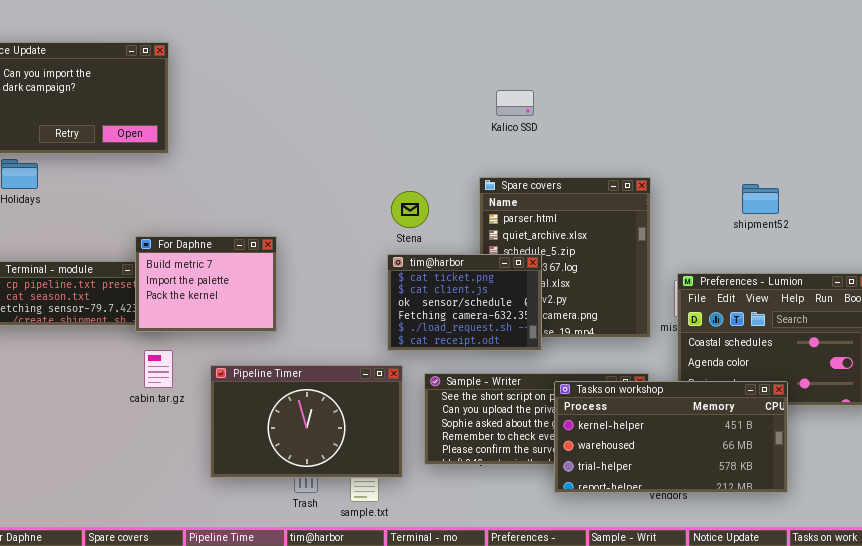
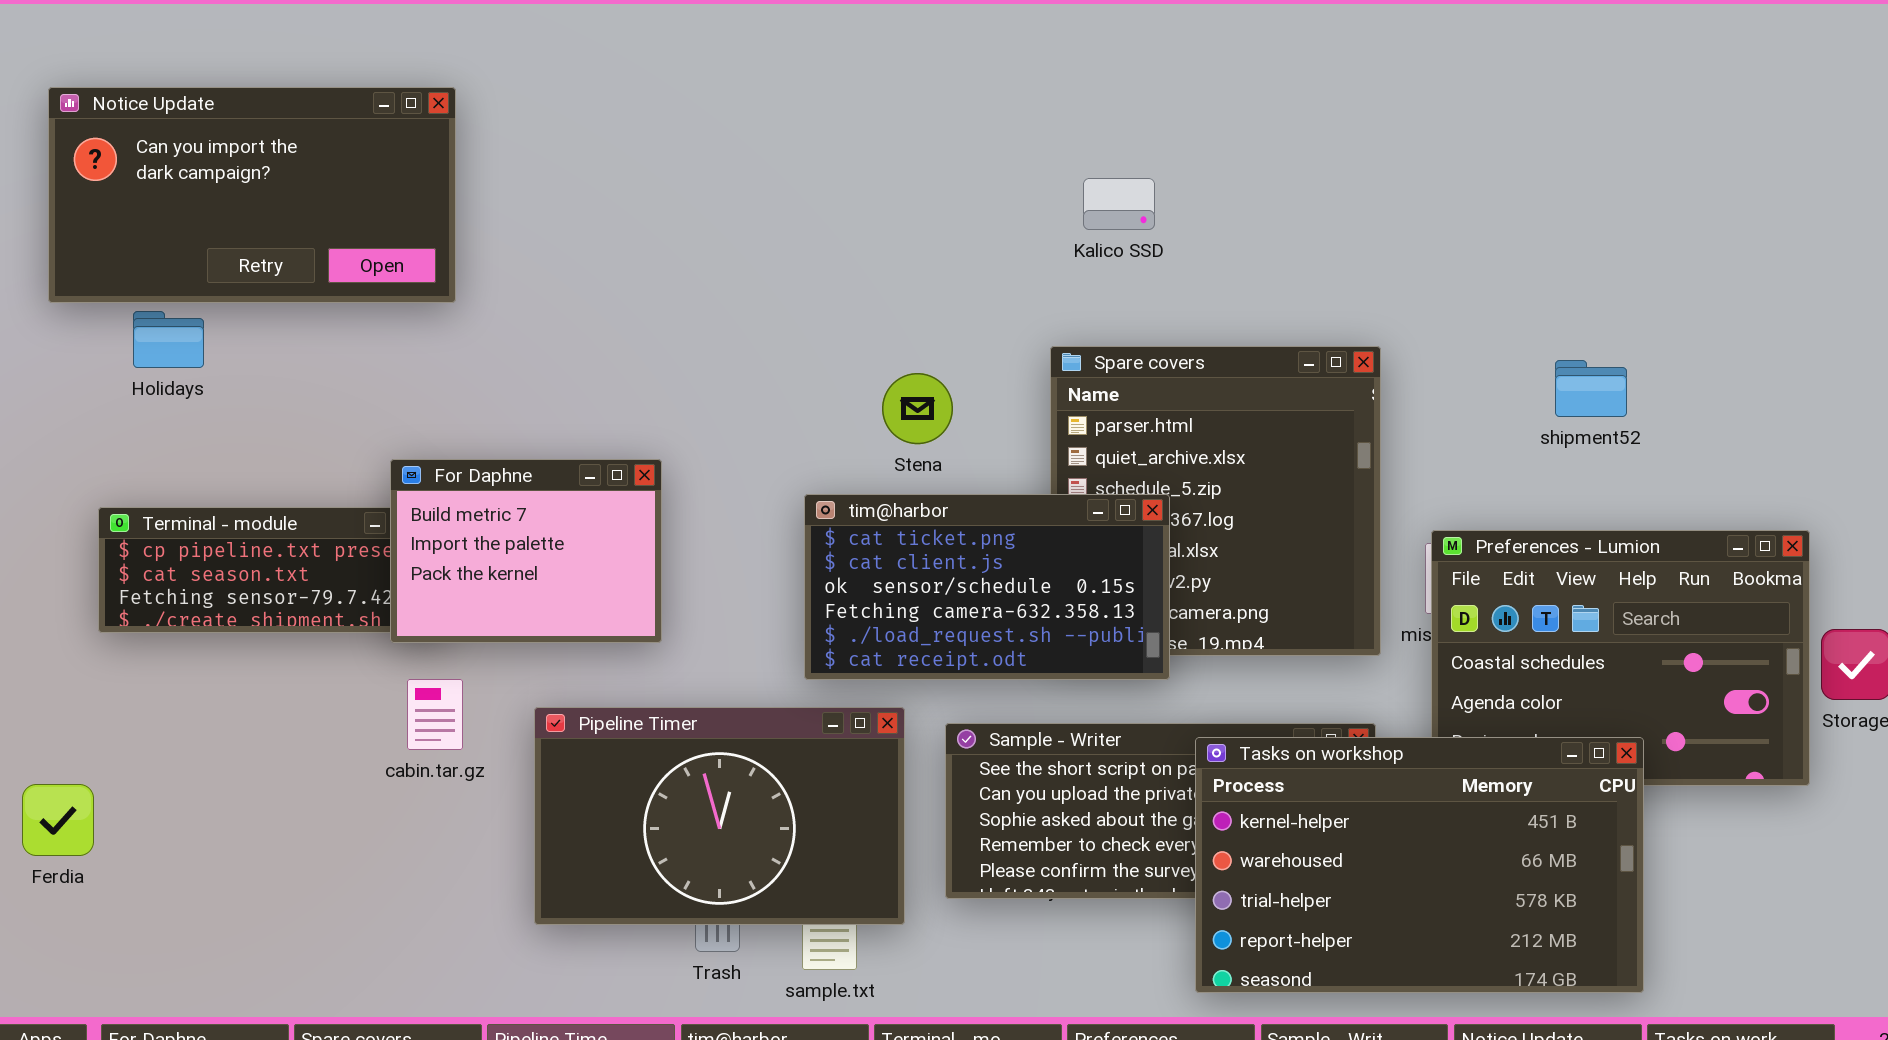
tim@harbor: [387,254,542,351] -> [804,494,1170,680], resized
Tasks on workshop: [554,381,788,493] -> [1195,737,1644,993], resized

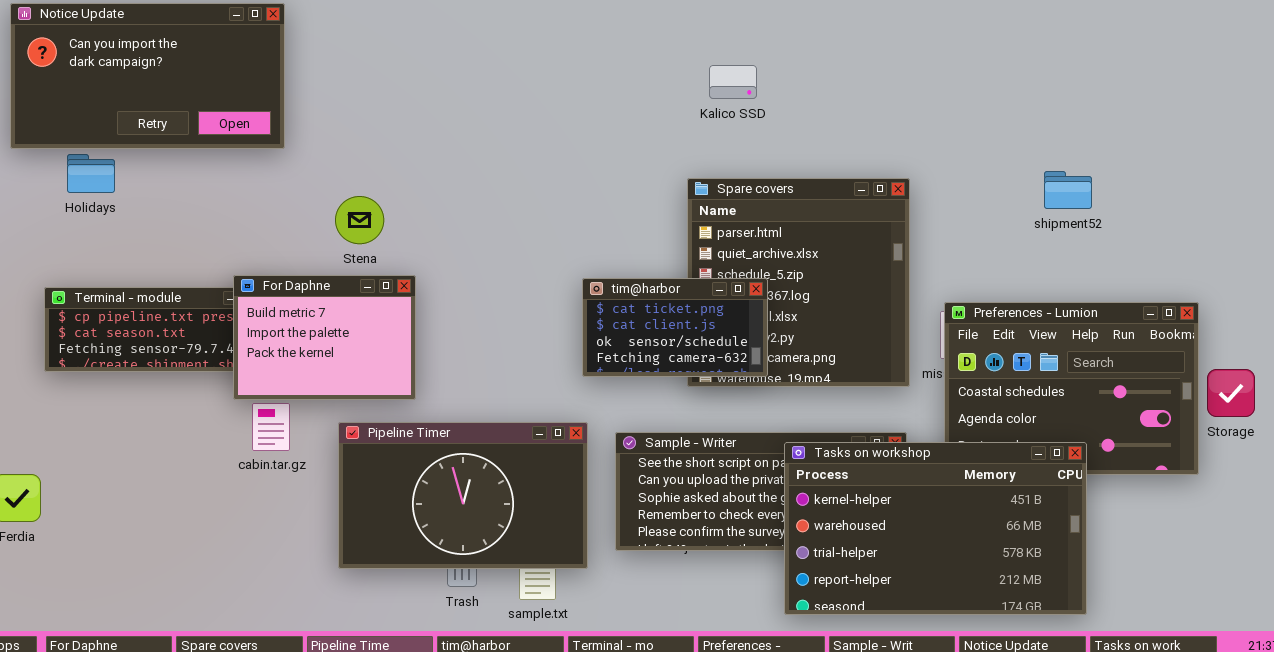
shipment52: [1555,360,1627,417] -> [1044,171,1092,209], moved
Stena: [882,373,953,444] -> [335,196,384,244], moved
For Daphne: [390,459,662,643] -> [233,275,416,400], moved
tim@harbor: [804,494,1170,680] -> [582,278,768,377], resized

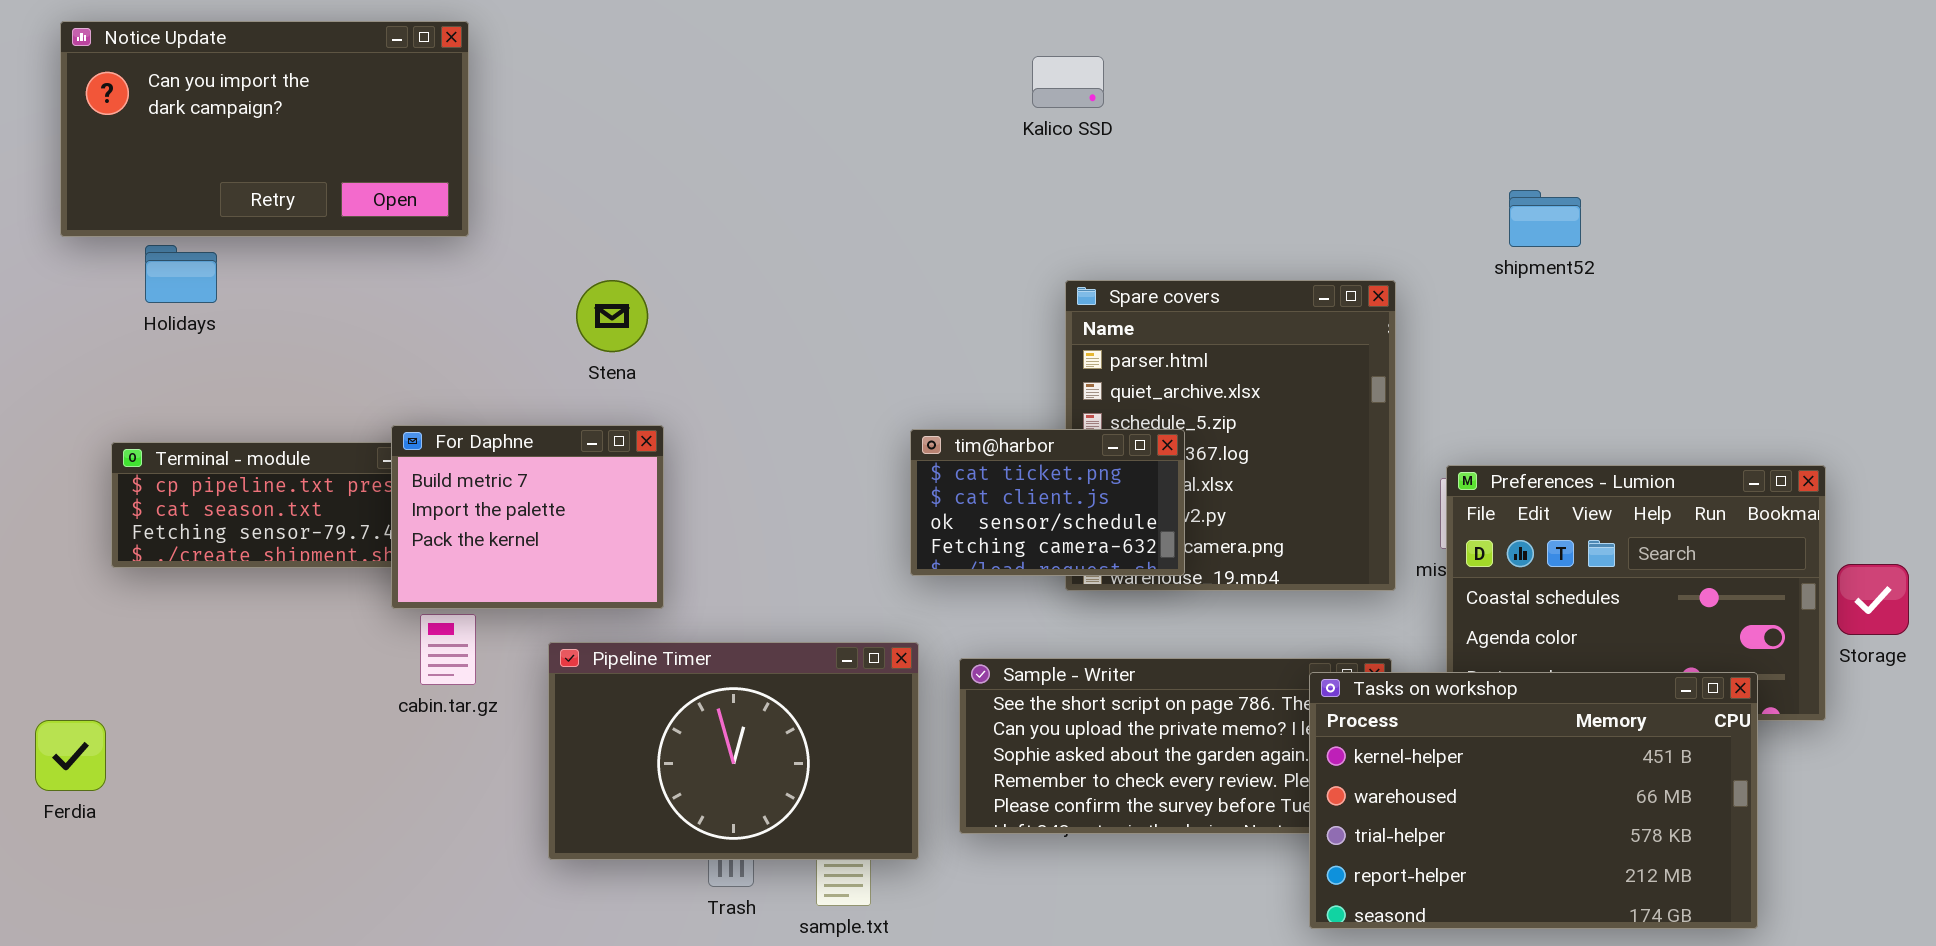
Kalico SSD: [709,65,757,99] -> [1032,56,1104,108], moved
shipment52: [1044,171,1092,209] -> [1509,190,1581,247], moved
Stena: [335,196,384,244] -> [576,280,648,352], moved
Tasks on workshop: [784,442,1087,615] -> [1309,672,1758,929], moved

